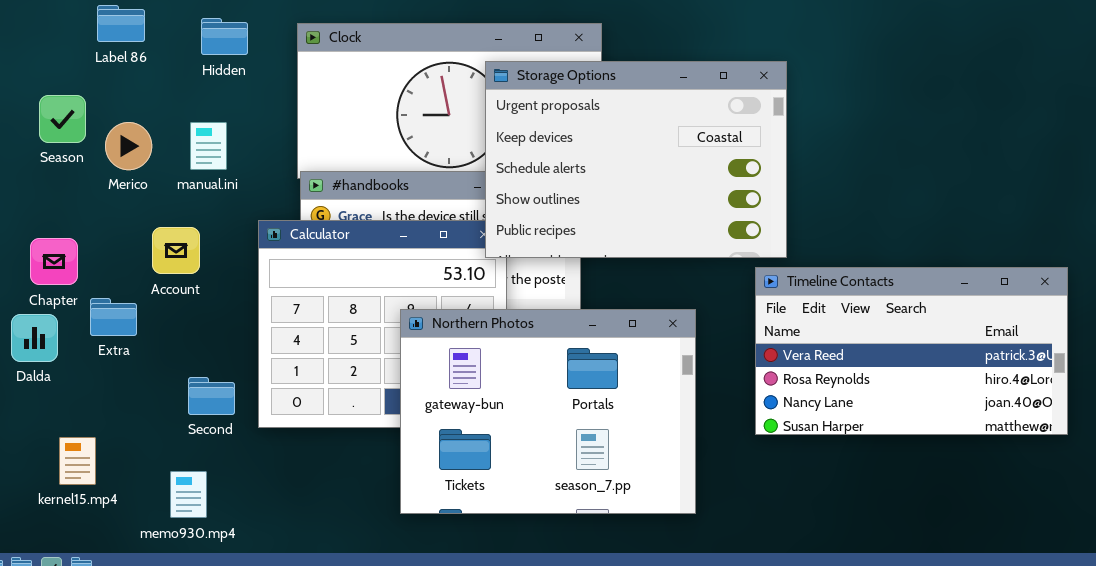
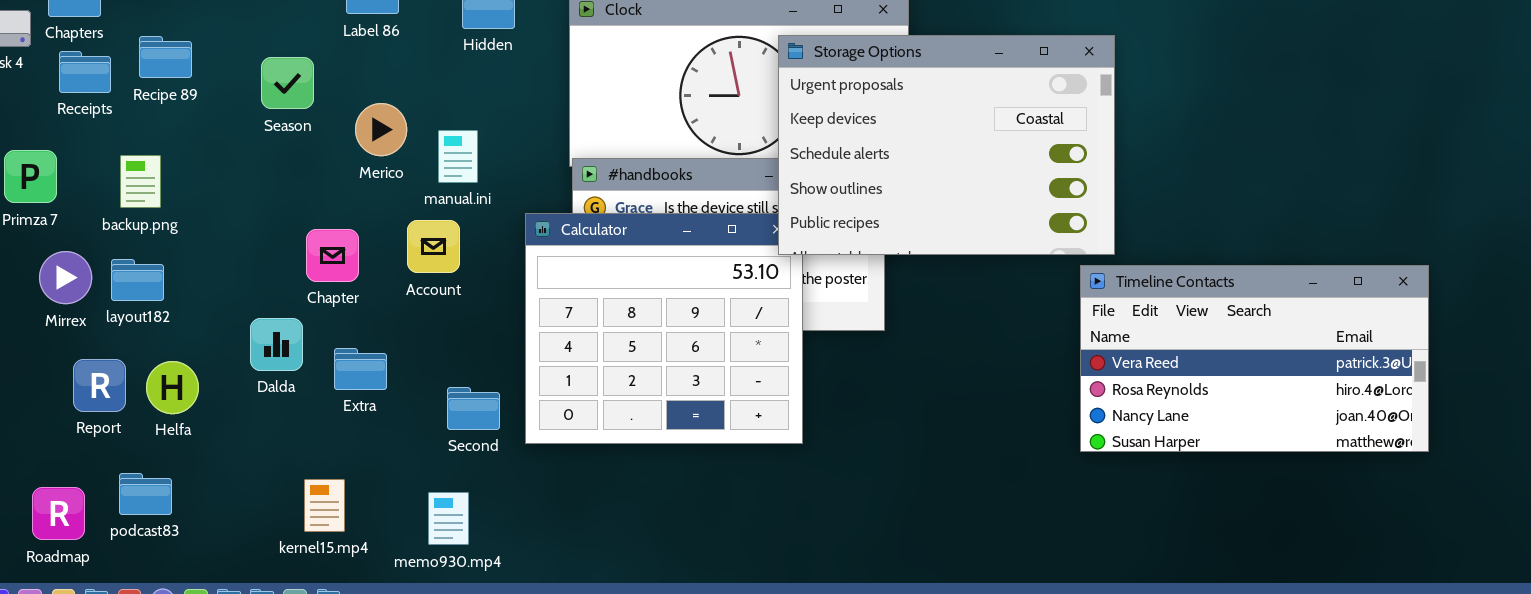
Season: [39,95,86,143] -> [261,57,314,109], moved
manual.ini: [190,122,227,170] -> [438,130,478,183], moved
Chapter: [30,238,78,285] -> [306,229,359,282], moved
Extra: [90,298,137,336] -> [334,348,387,390], moved
Northern Photos: [400,309,696,514] -> none, closed
kernel15.mp4: [59,437,96,485] -> [304,479,345,532], moved

